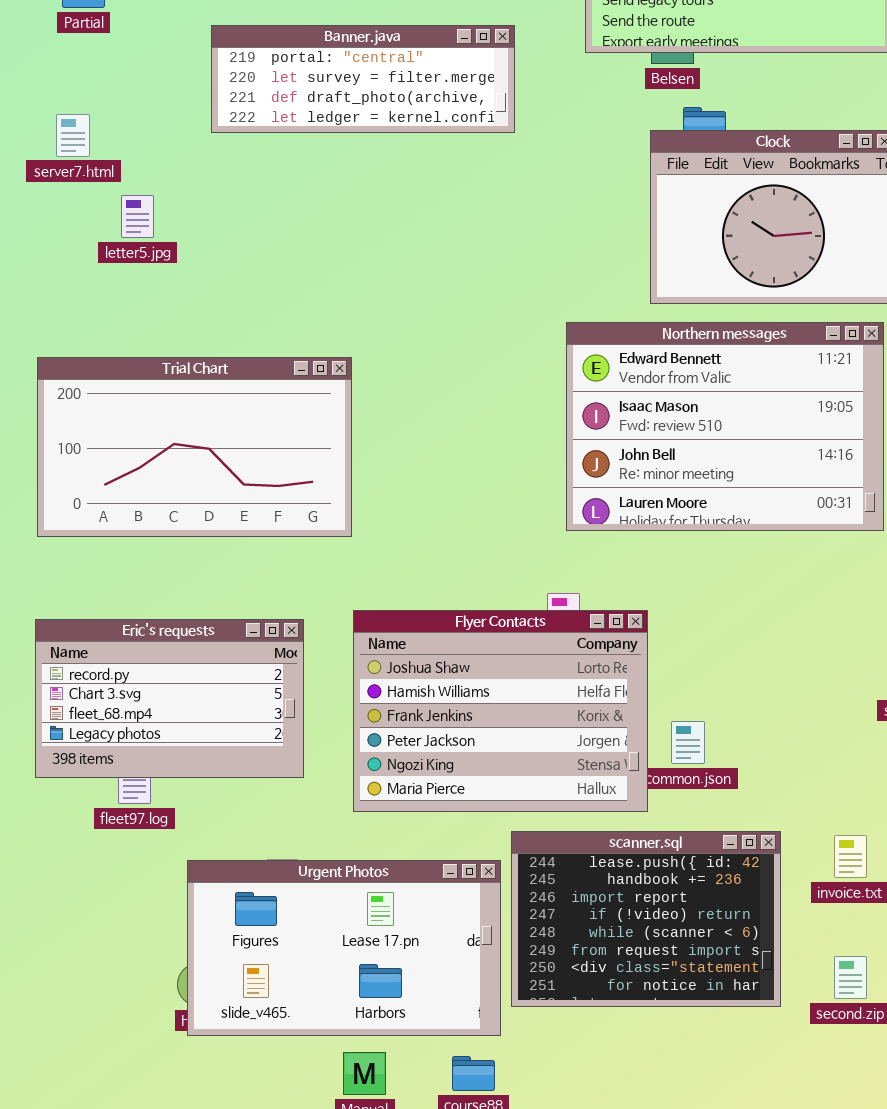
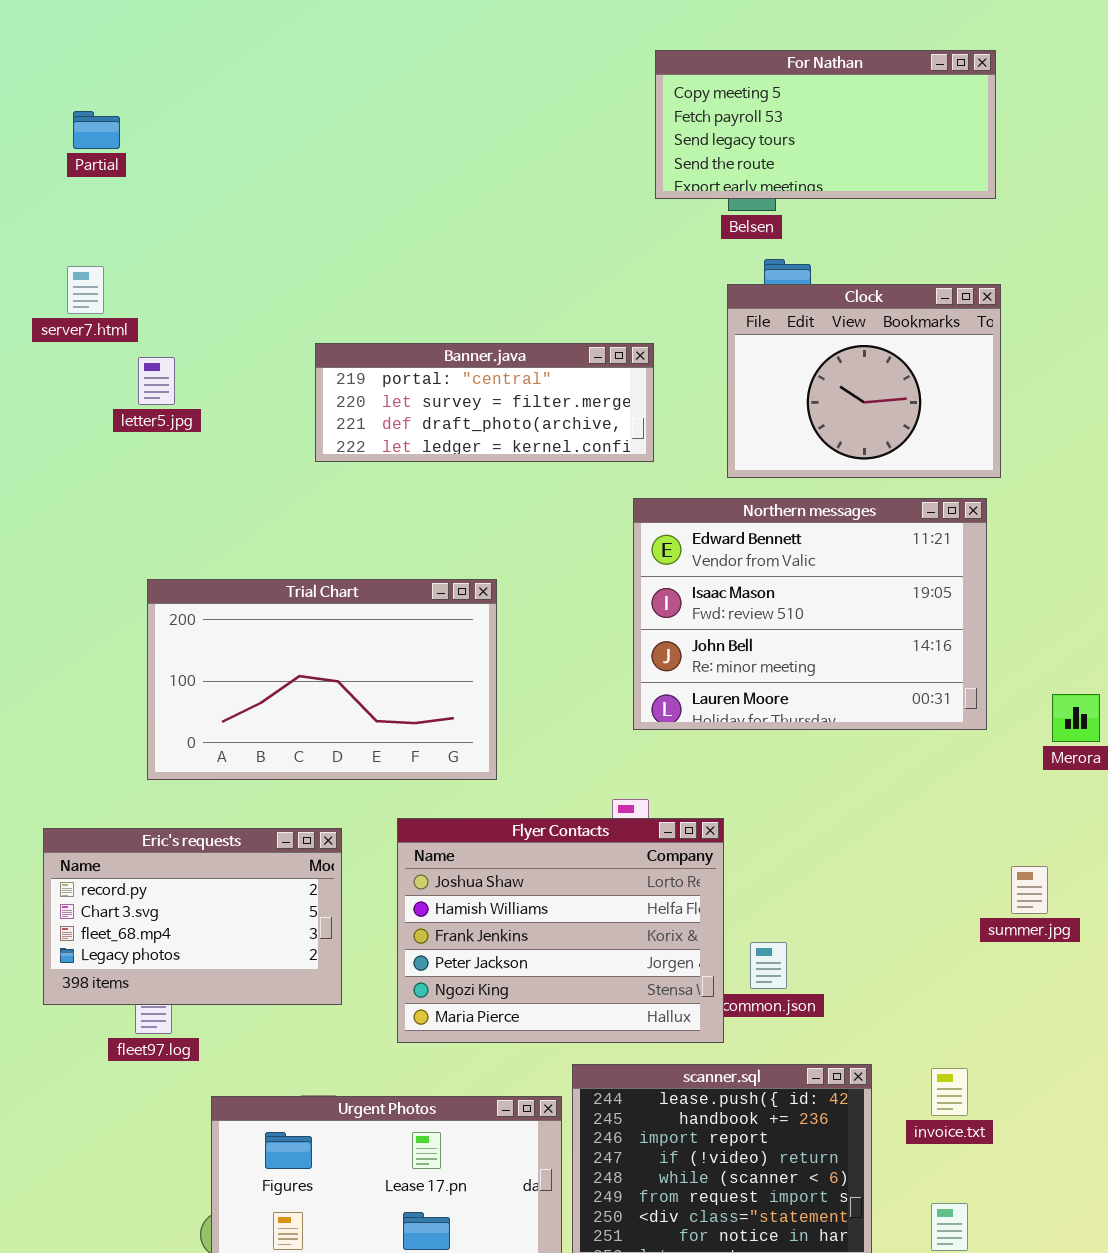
Banner.java: [211,25,515,133] -> [315,343,654,462], moved
Trial Chart: [37,357,352,537] -> [147,579,497,780], moved

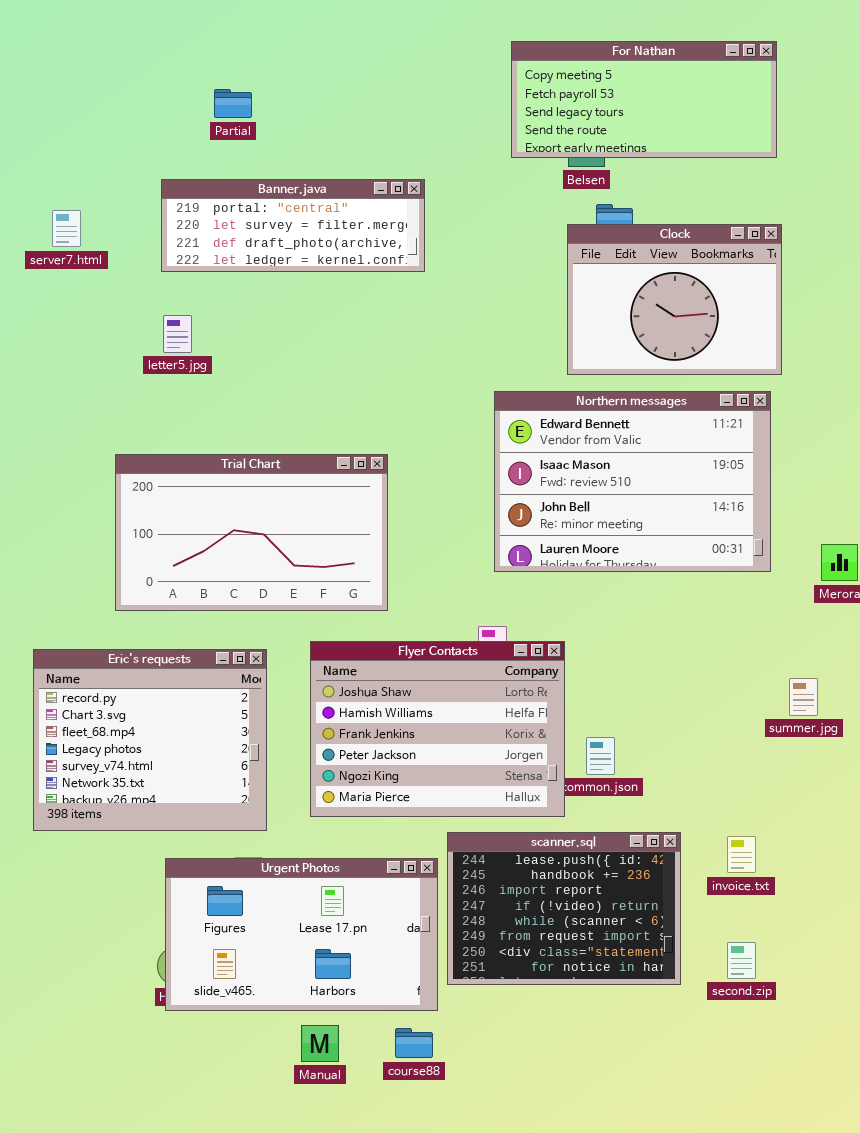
Partial: [73,111,120,149] -> [214,89,252,118], moved
Banner.java: [315,343,654,462] -> [161,179,425,272], moved
letter5.jpg: [138,357,175,405] -> [163,315,192,353], moved
Eric's requests: [43,828,342,1005] -> [33,649,267,831], resized

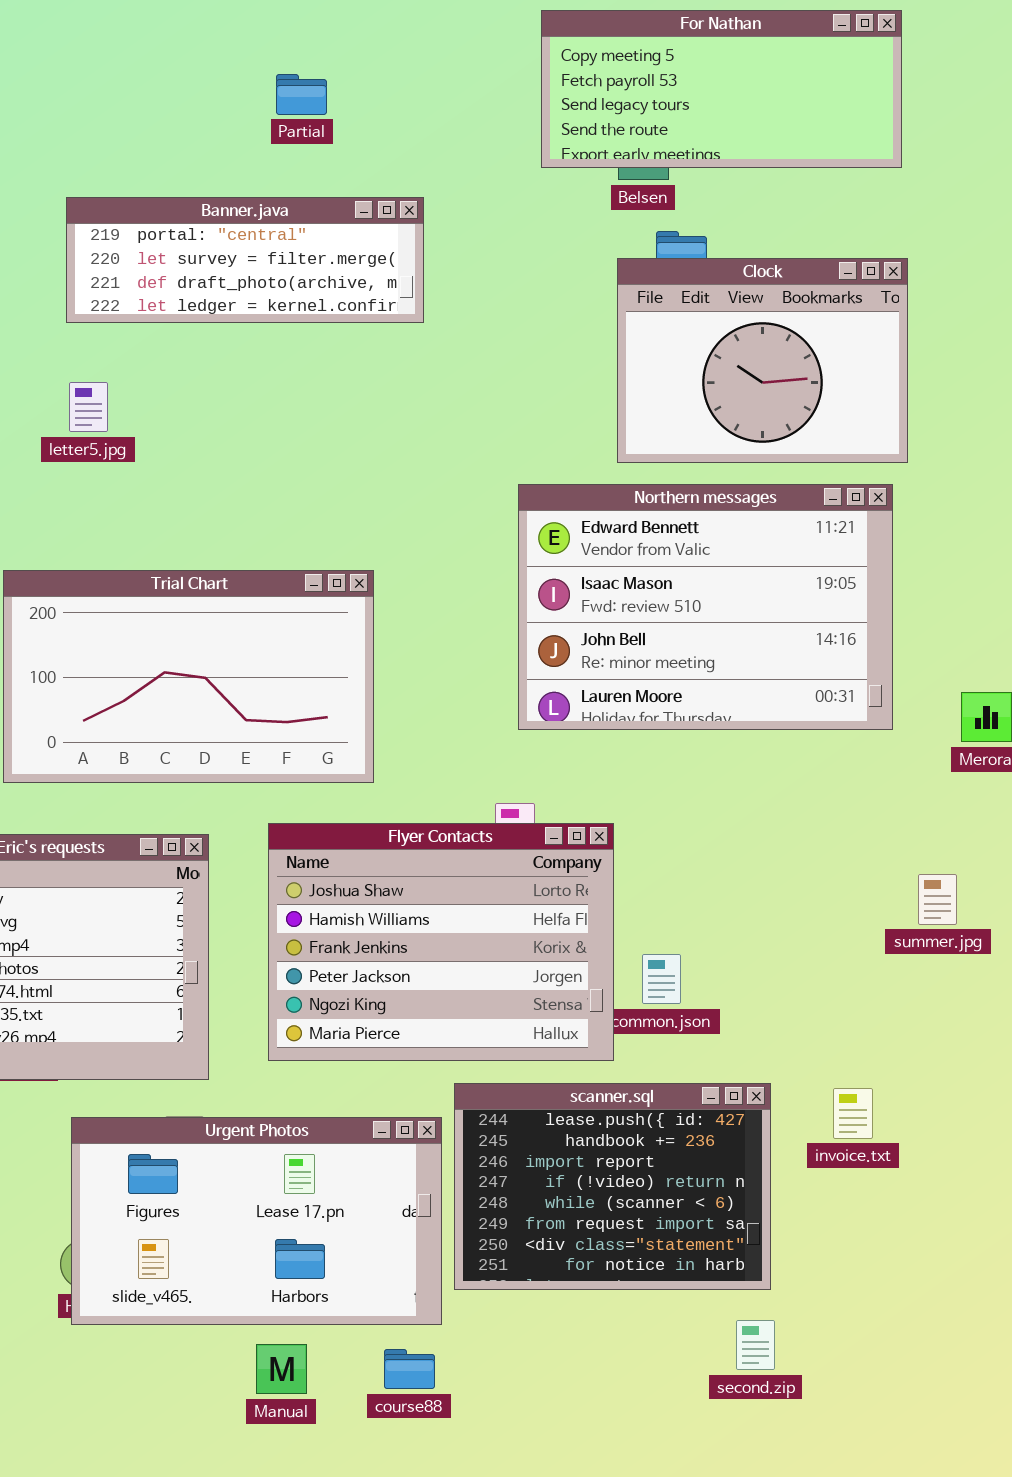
Partial: [214,89,252,118] -> [276,74,327,115], moved
second.zip: [727,942,756,979] -> [736,1320,775,1370], moved

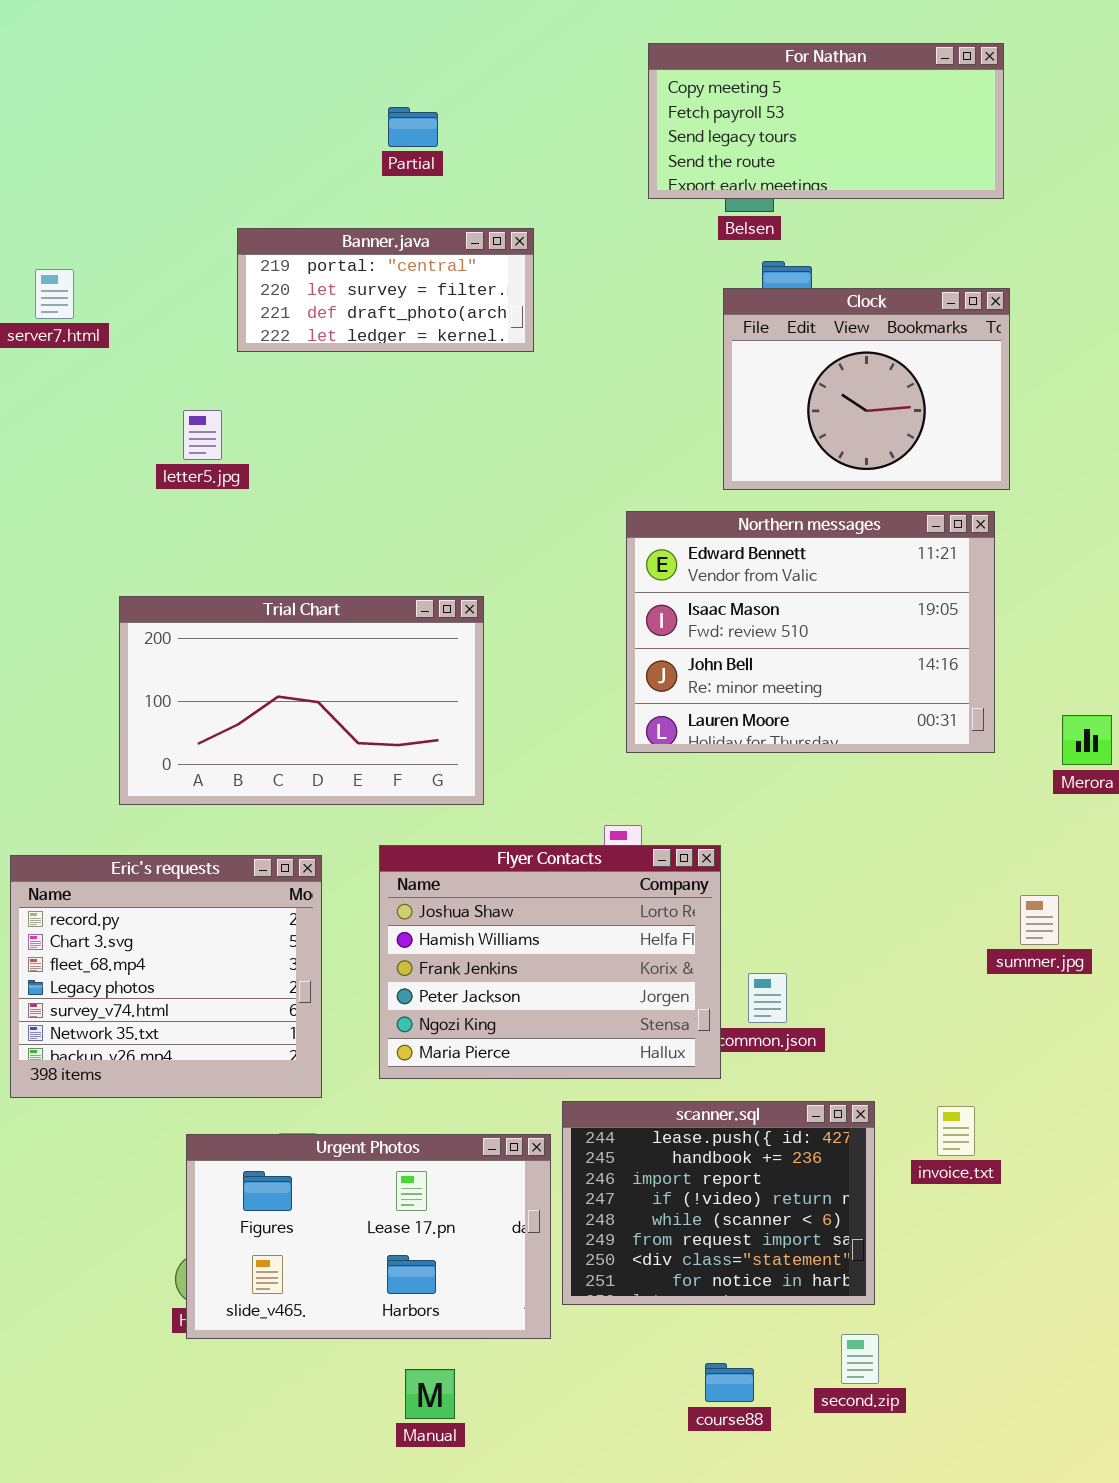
Banner.java: [66,197,424,323] -> [237,228,534,352], resized
Manual: [256,1344,307,1394] -> [405,1369,455,1419], moved
course88: [384,1349,435,1389] -> [705,1363,754,1402], moved

